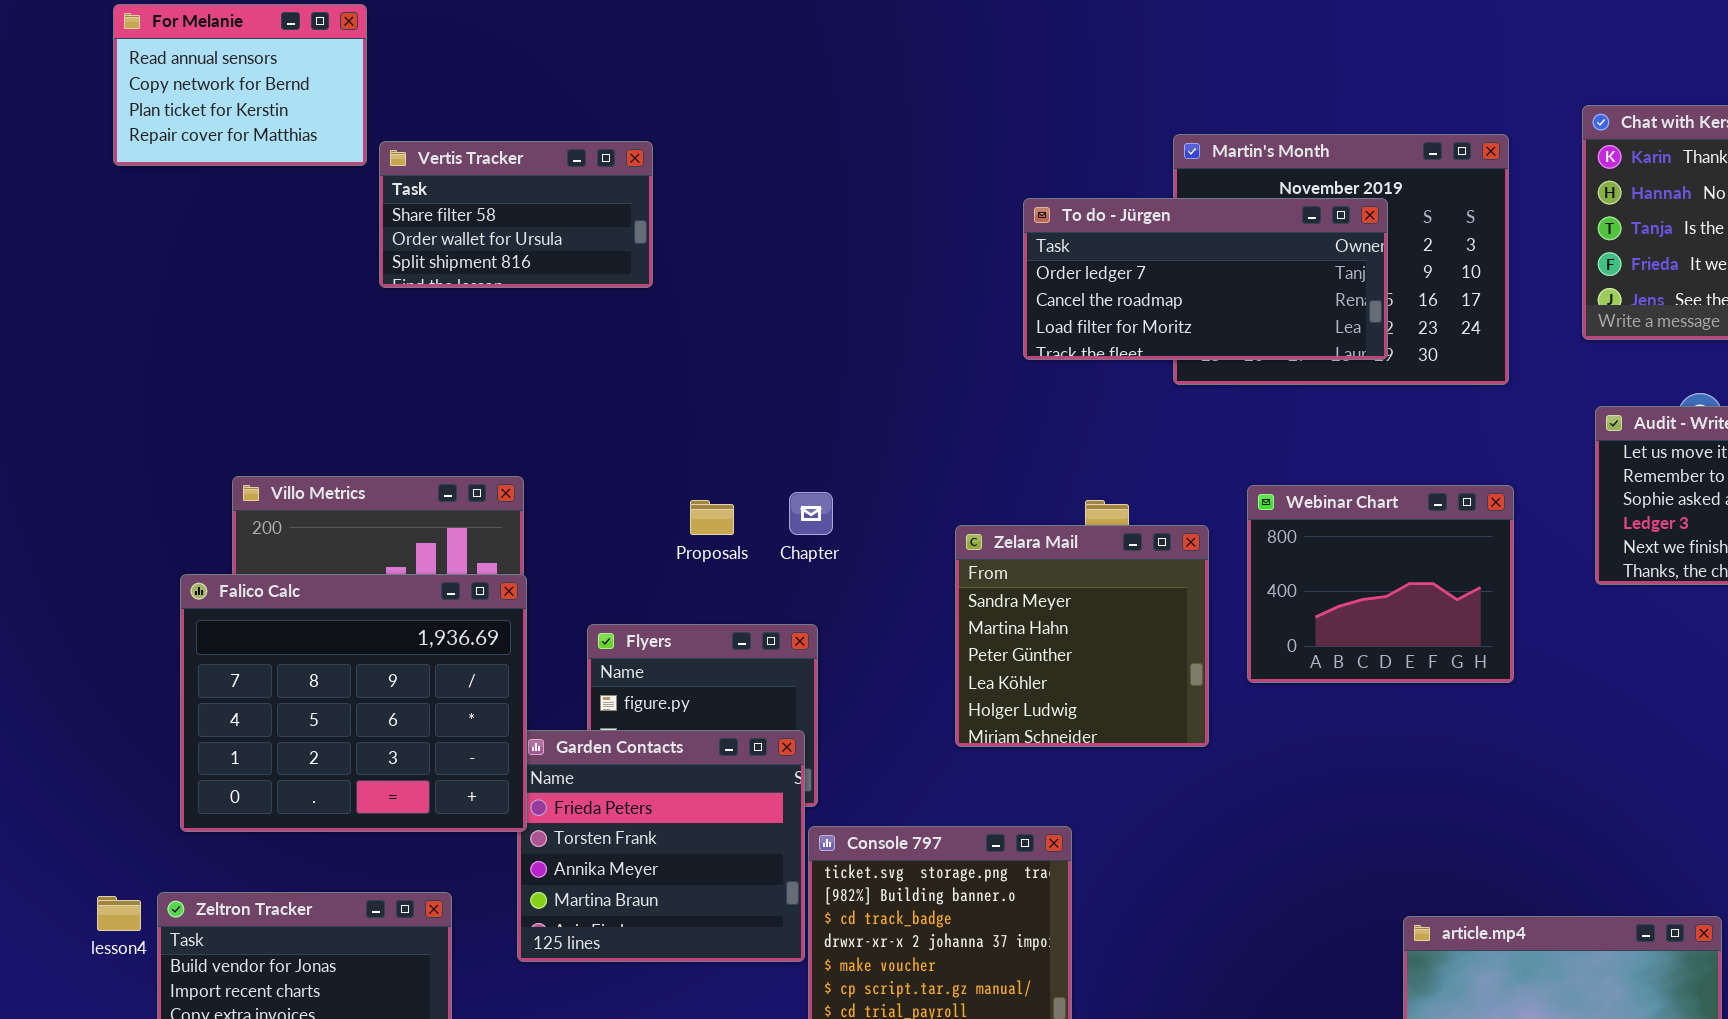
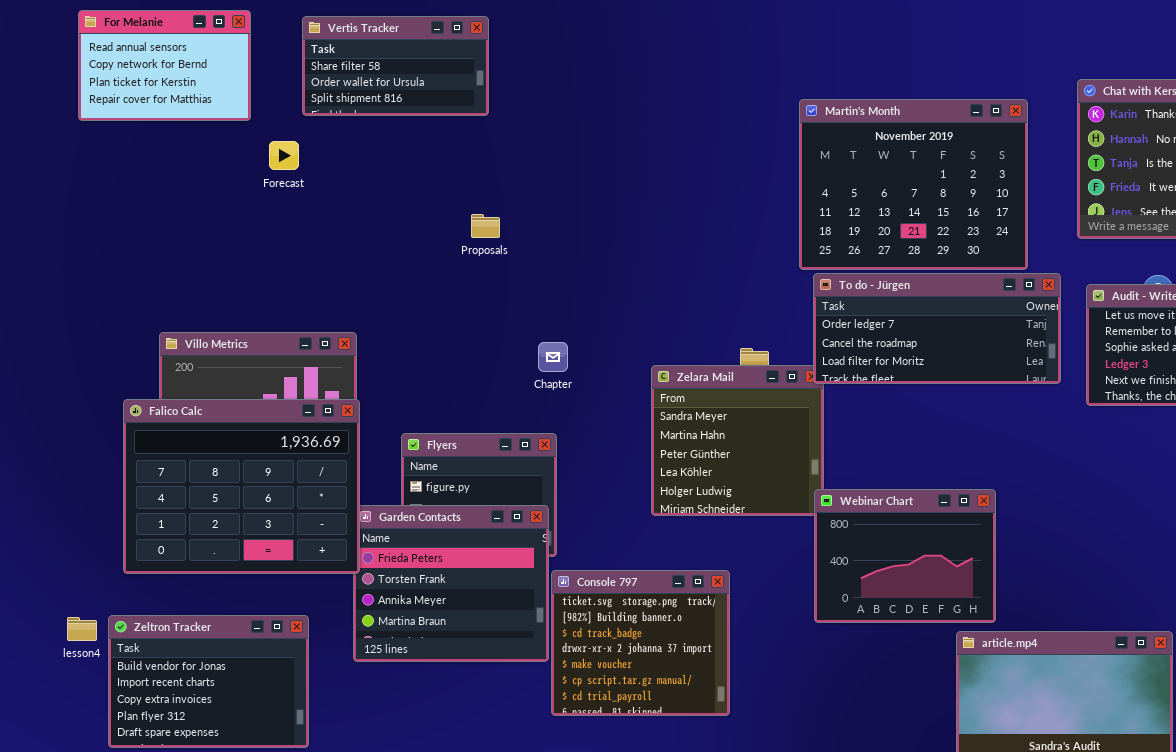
Vertis Tracker: [379,141,653,288] -> [302,16,489,116], moved
To do - Jürgen: [1023,198,1388,360] -> [813,273,1061,384], moved
Webinar Chart: [1247,485,1514,683] -> [814,489,996,623], moved
Proposals: [690,500,734,535] -> [471,214,500,238], moved

